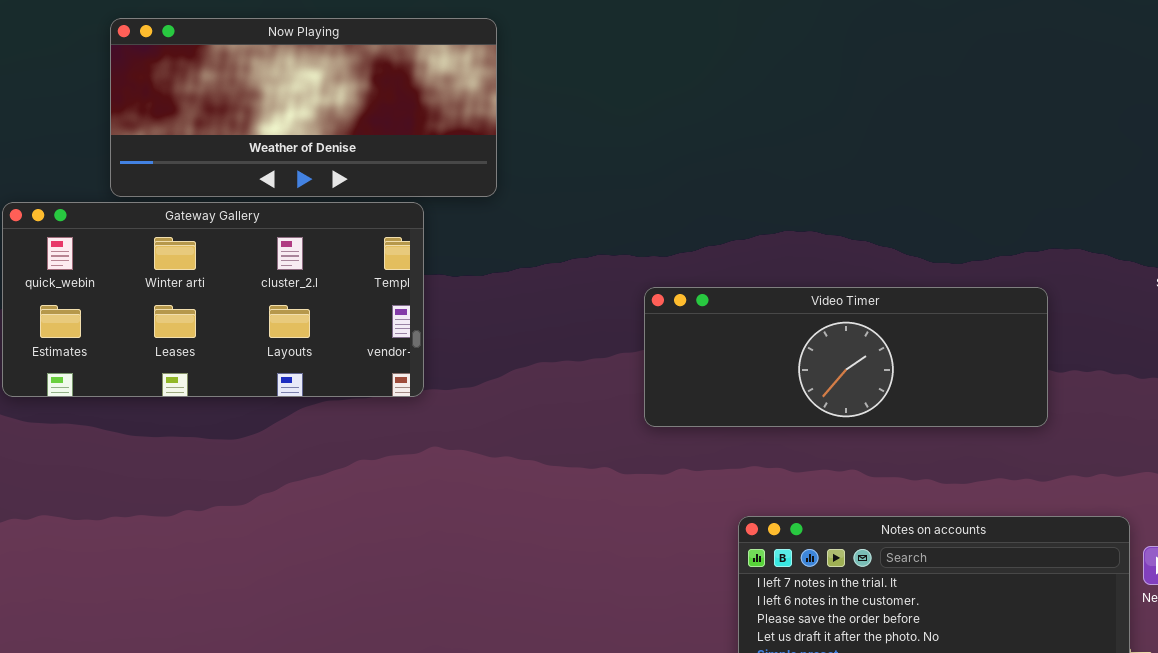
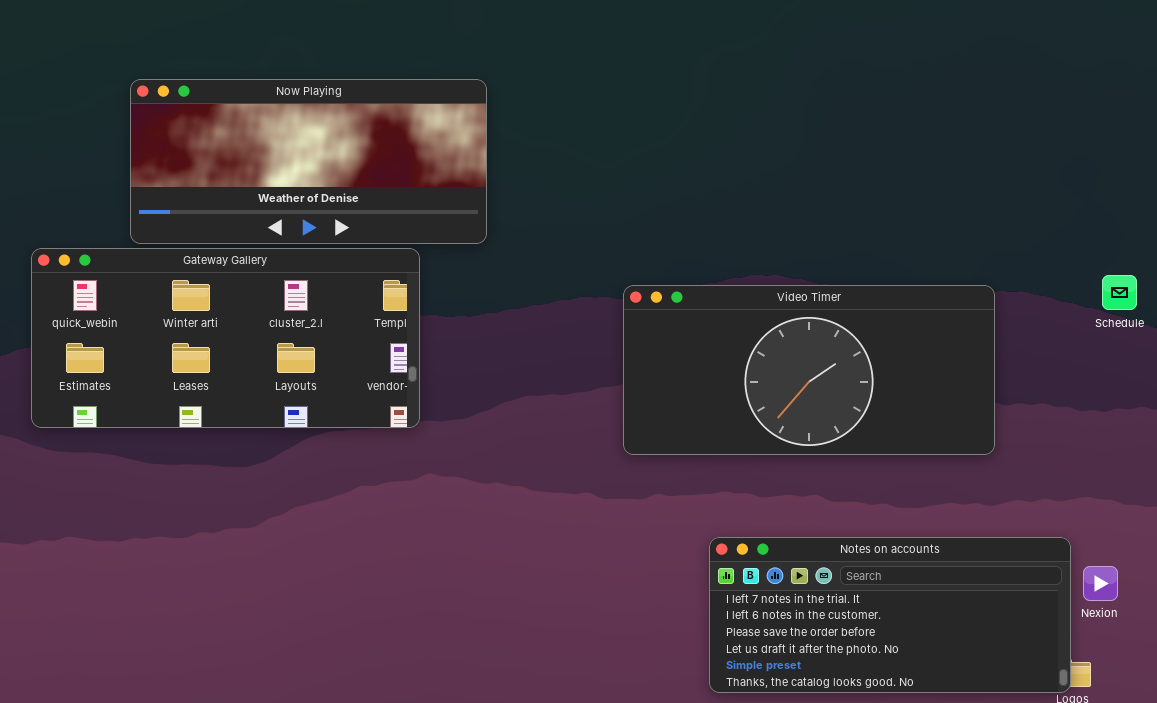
Video Timer: [644,287,1048,427] -> [623,285,995,455], resized

